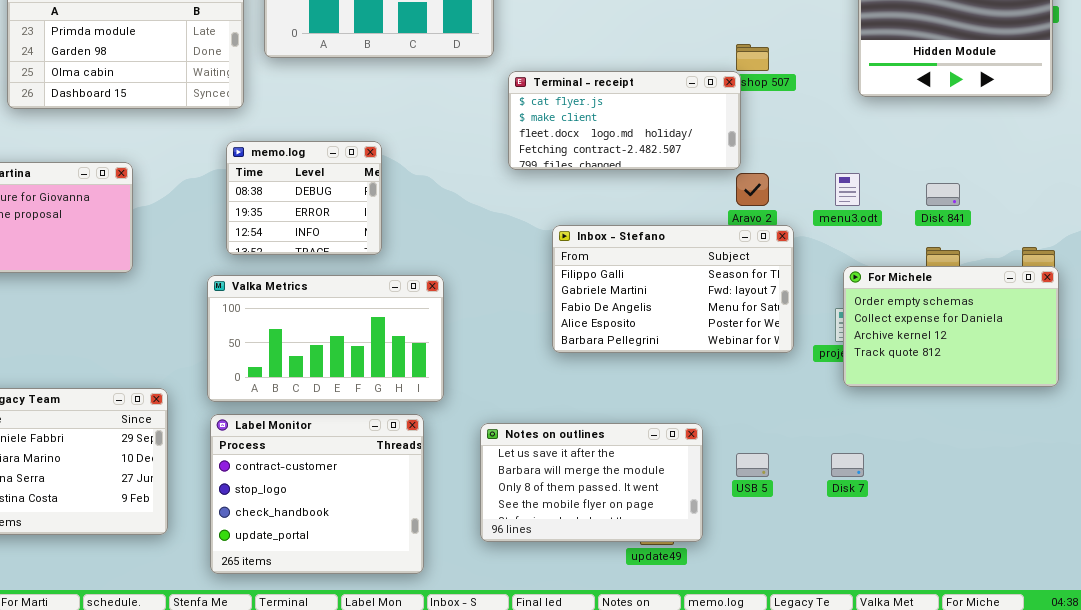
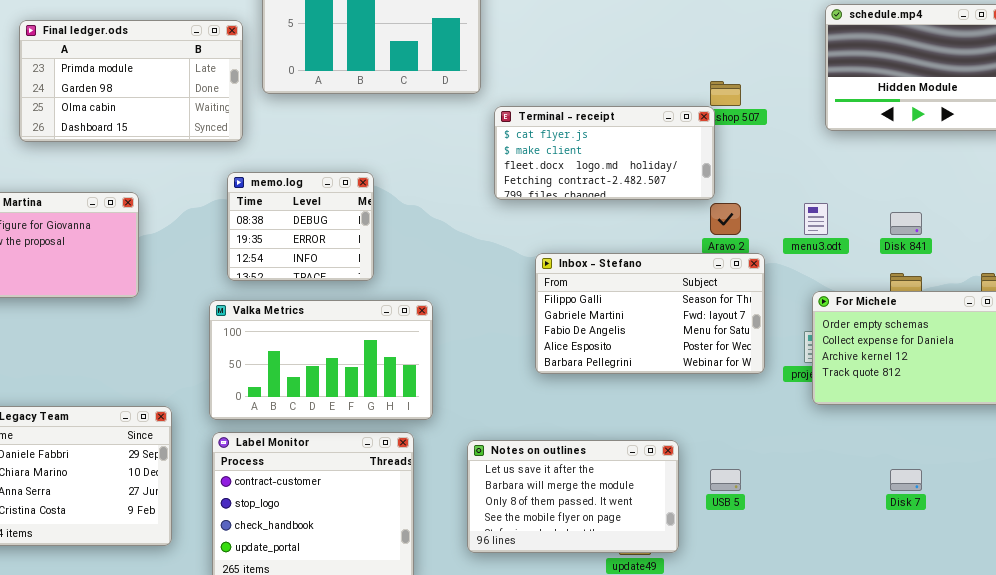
Disk 7: [831,453,864,477] -> [890,469,922,491], moved

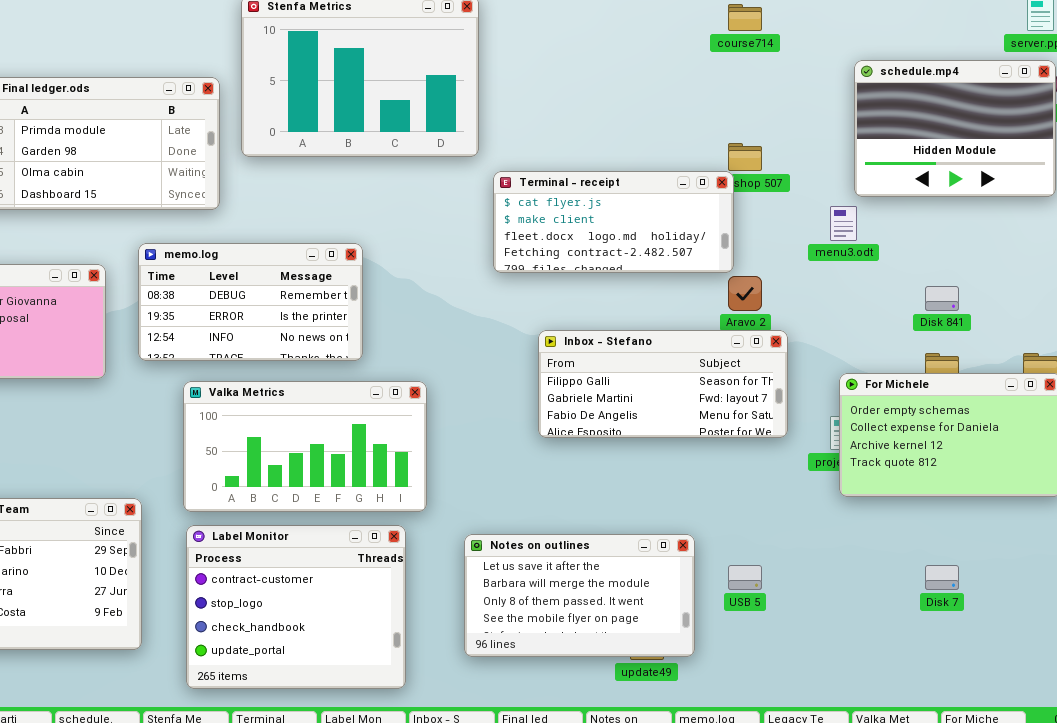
memo.log: [227,172,374,281] -> [138,243,363,361], resized
menu3.odt: [804,203,828,235] -> [830,206,857,241], moved
Inbox - Stefano: [535,253,765,374] -> [538,330,788,438], resized

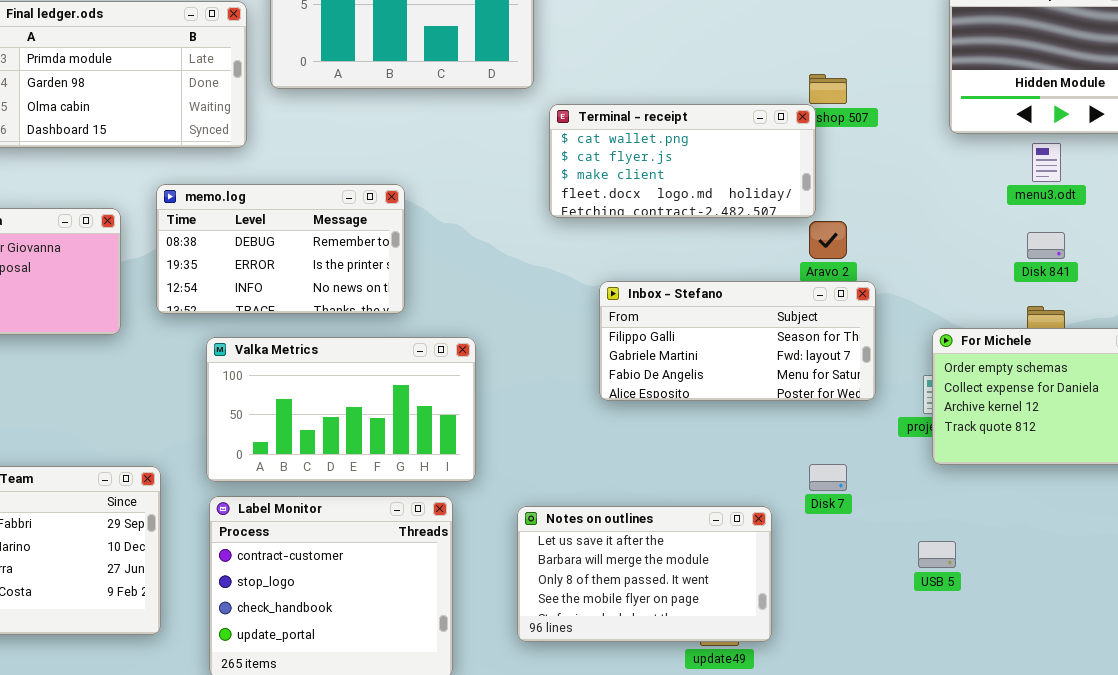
Terminal - receipt: [493,171,734,273] -> [549,104,816,218], scrolled up 1 row
menu3.odt: [830,206,857,241] -> [1032,143,1061,182], moved
USB 5: [728,565,762,590] -> [918,541,956,568], moved
Disk 7: [925,565,959,590] -> [809,464,847,491], moved

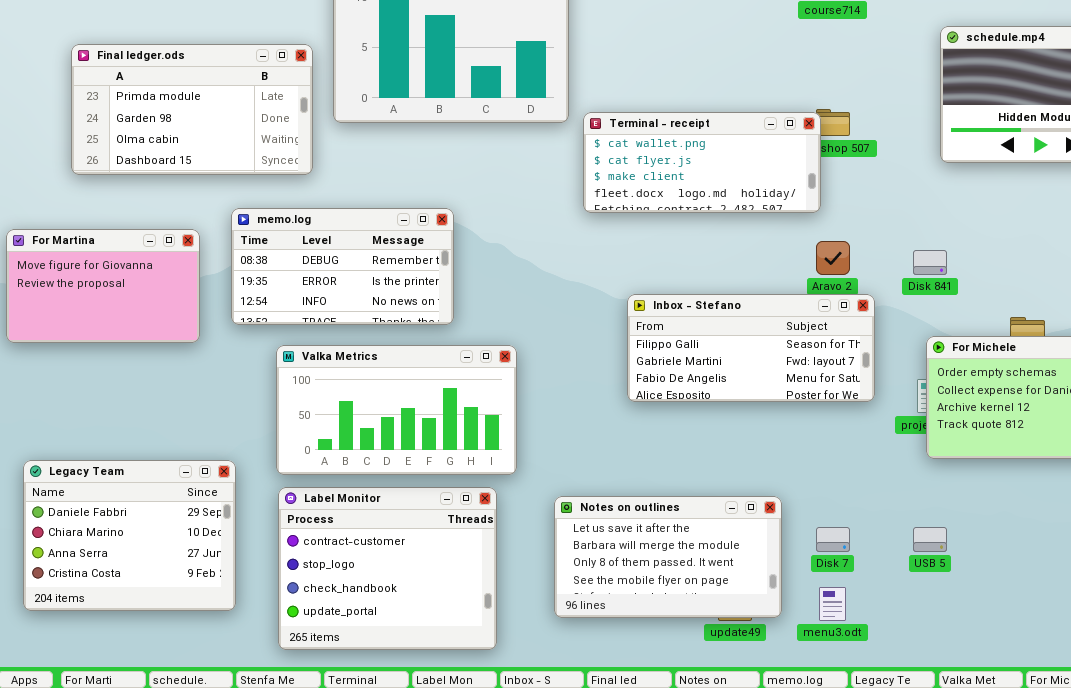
Terminal - receipt: [549,104,816,218] -> [583,112,821,213], moved
menu3.odt: [1032,143,1061,182] -> [819,587,846,621], moved
Disk 841: [1027,232,1065,259] -> [913,250,947,275], moved
Disk 7: [809,464,847,491] -> [816,527,850,552], moved

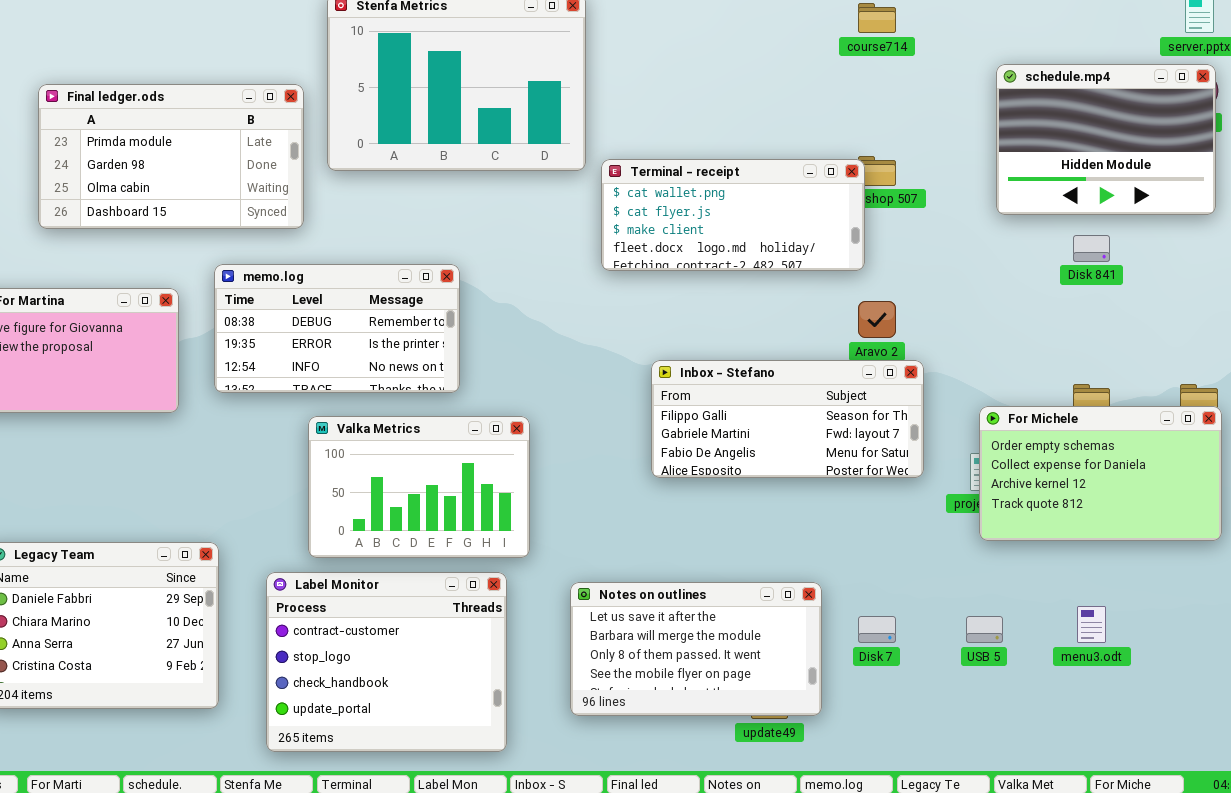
Disk 841: [913,250,947,275] -> [1073,235,1110,262], moved
Valka Metrics: [276,345,517,475] -> [308,416,530,558], resized
menu3.odt: [819,587,846,621] -> [1077,606,1106,643], moved

